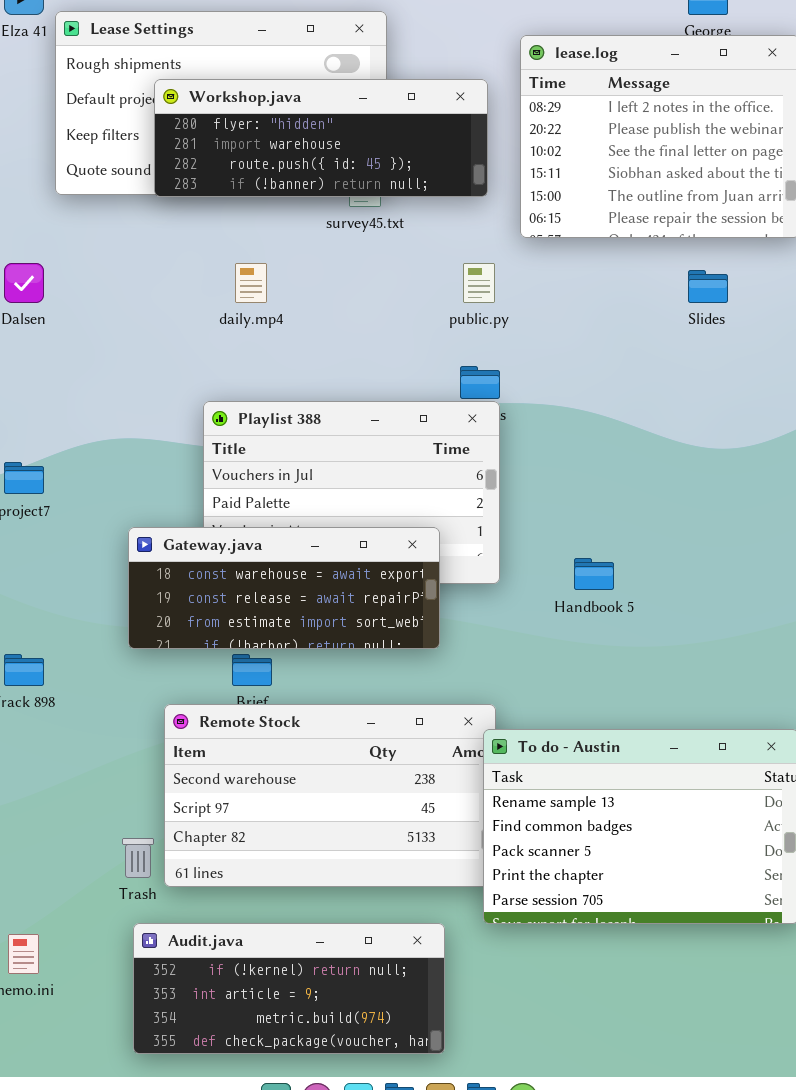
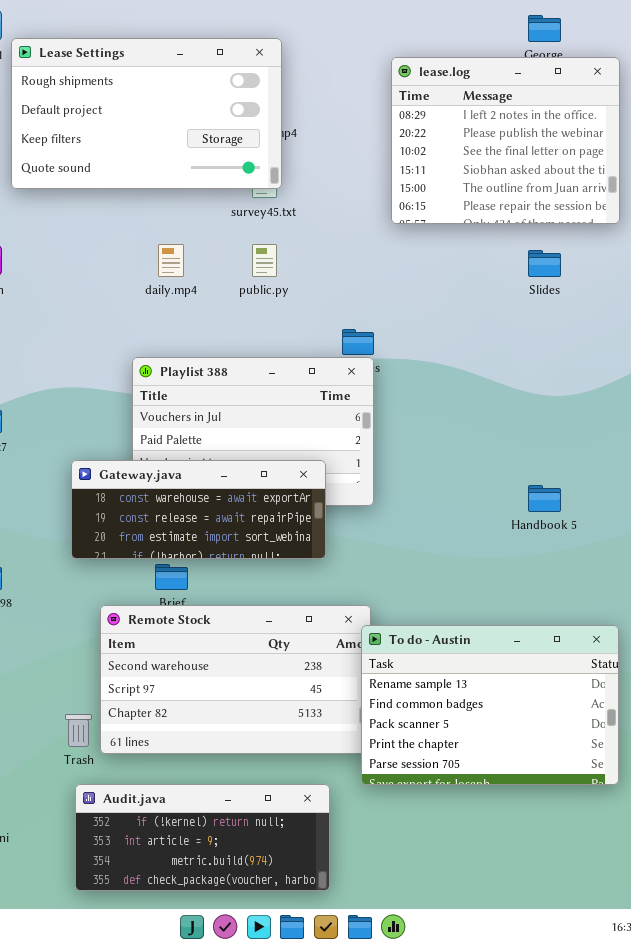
Workshop.java: [154,79,488,197] -> none, closed
public.py: [463,263,495,303] -> [252,244,277,277], moved
Handbook 5: [574,558,614,590] -> [528,485,561,512], moved

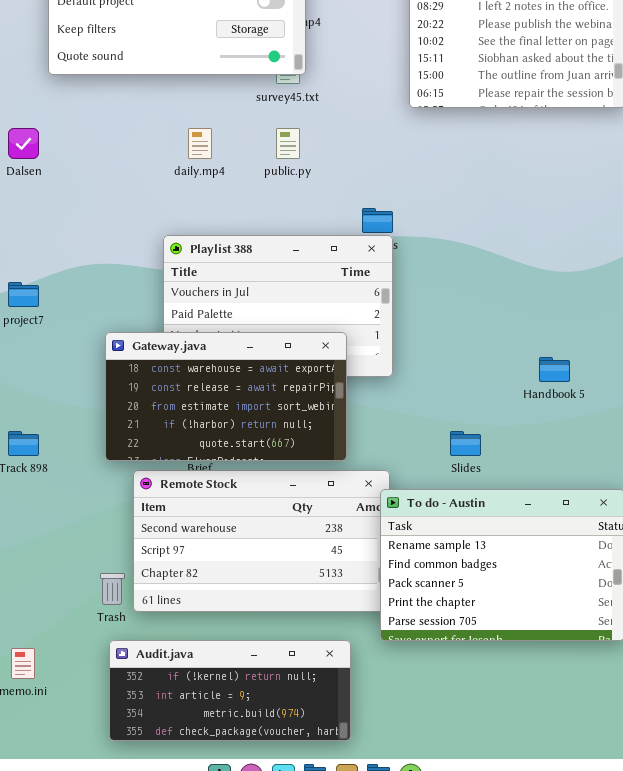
Slides: [528,250,561,277] -> [450,431,481,456], moved
Gateway.java: [71,460,326,559] -> [105,332,347,461], resized

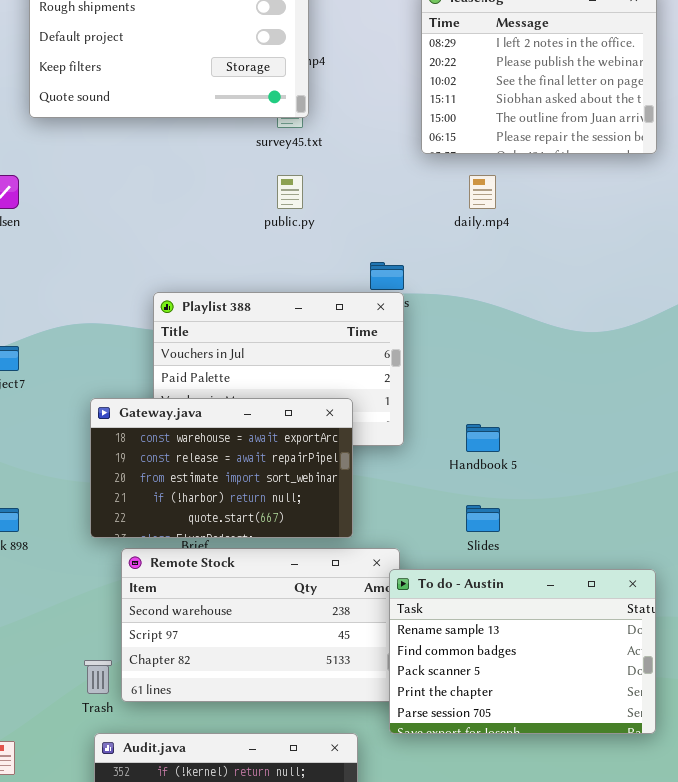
daily.mp4: [188,128,212,159] -> [469,175,496,209], moved
Handbook 5: [539,357,570,382] -> [466,424,500,452], moved

